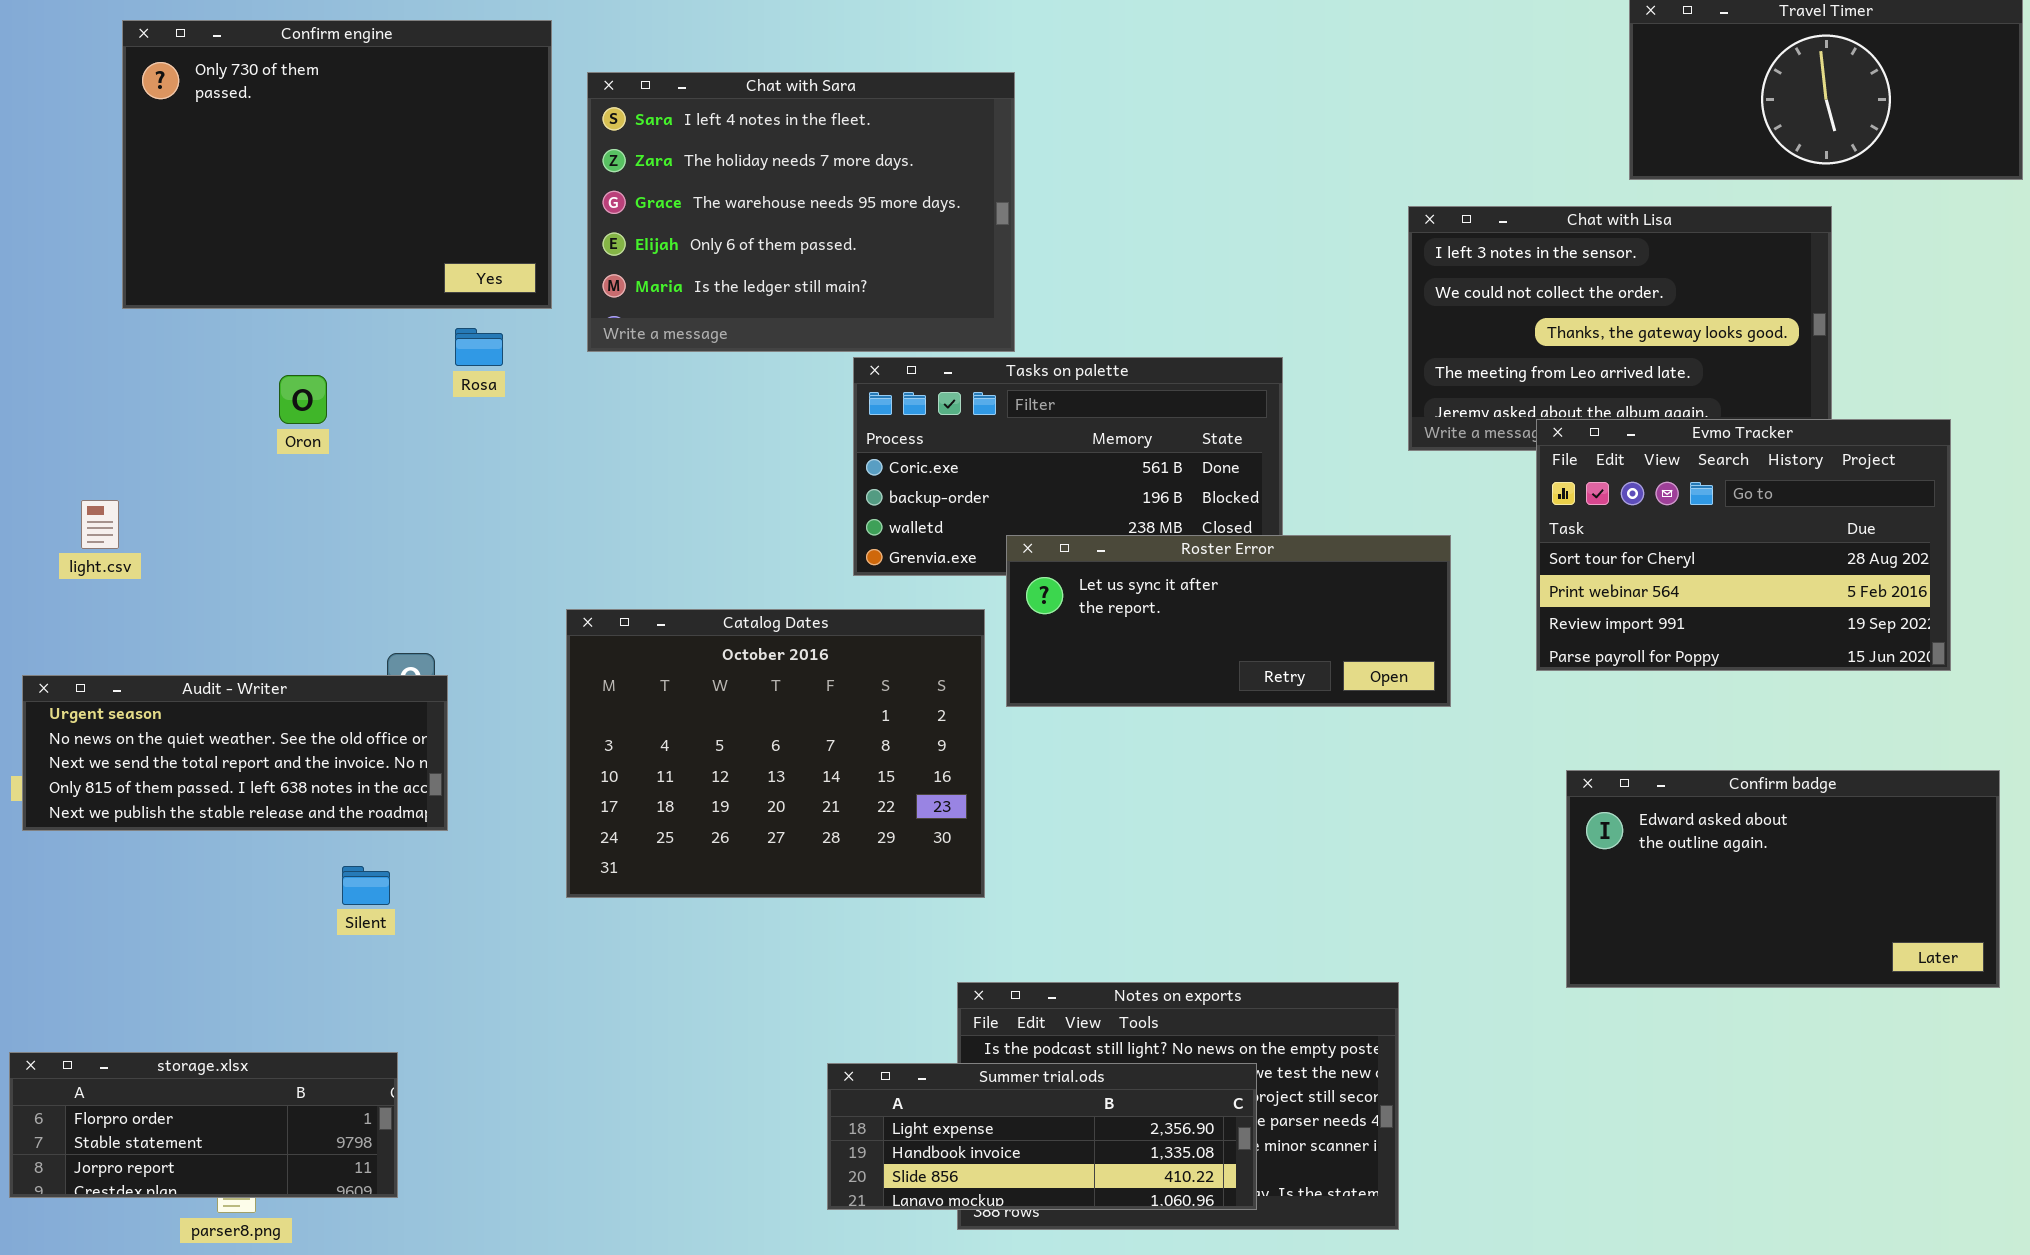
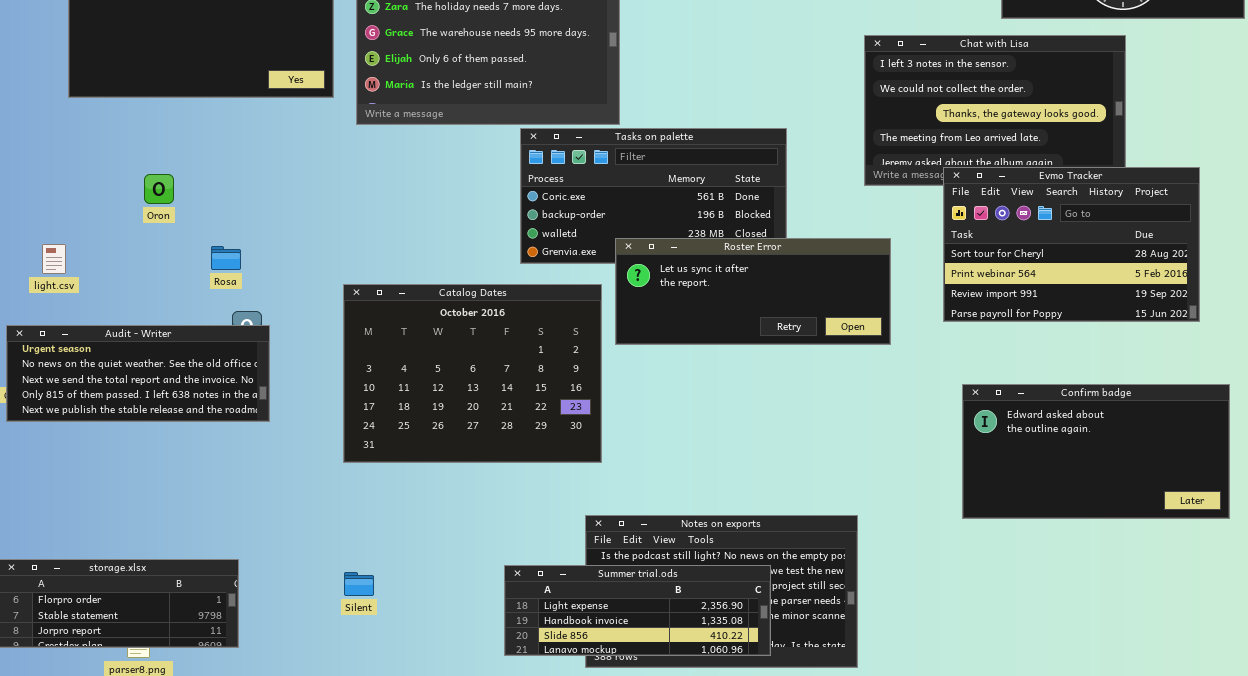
Rosa: [455,328,503,366] -> [211,246,241,270], moved
Oron: [279,375,327,424] -> [144,174,174,204], moved
light.csv: [81,500,119,549] -> [42,244,66,274], moved
Silent: [342,866,390,905] -> [344,572,374,596], moved

